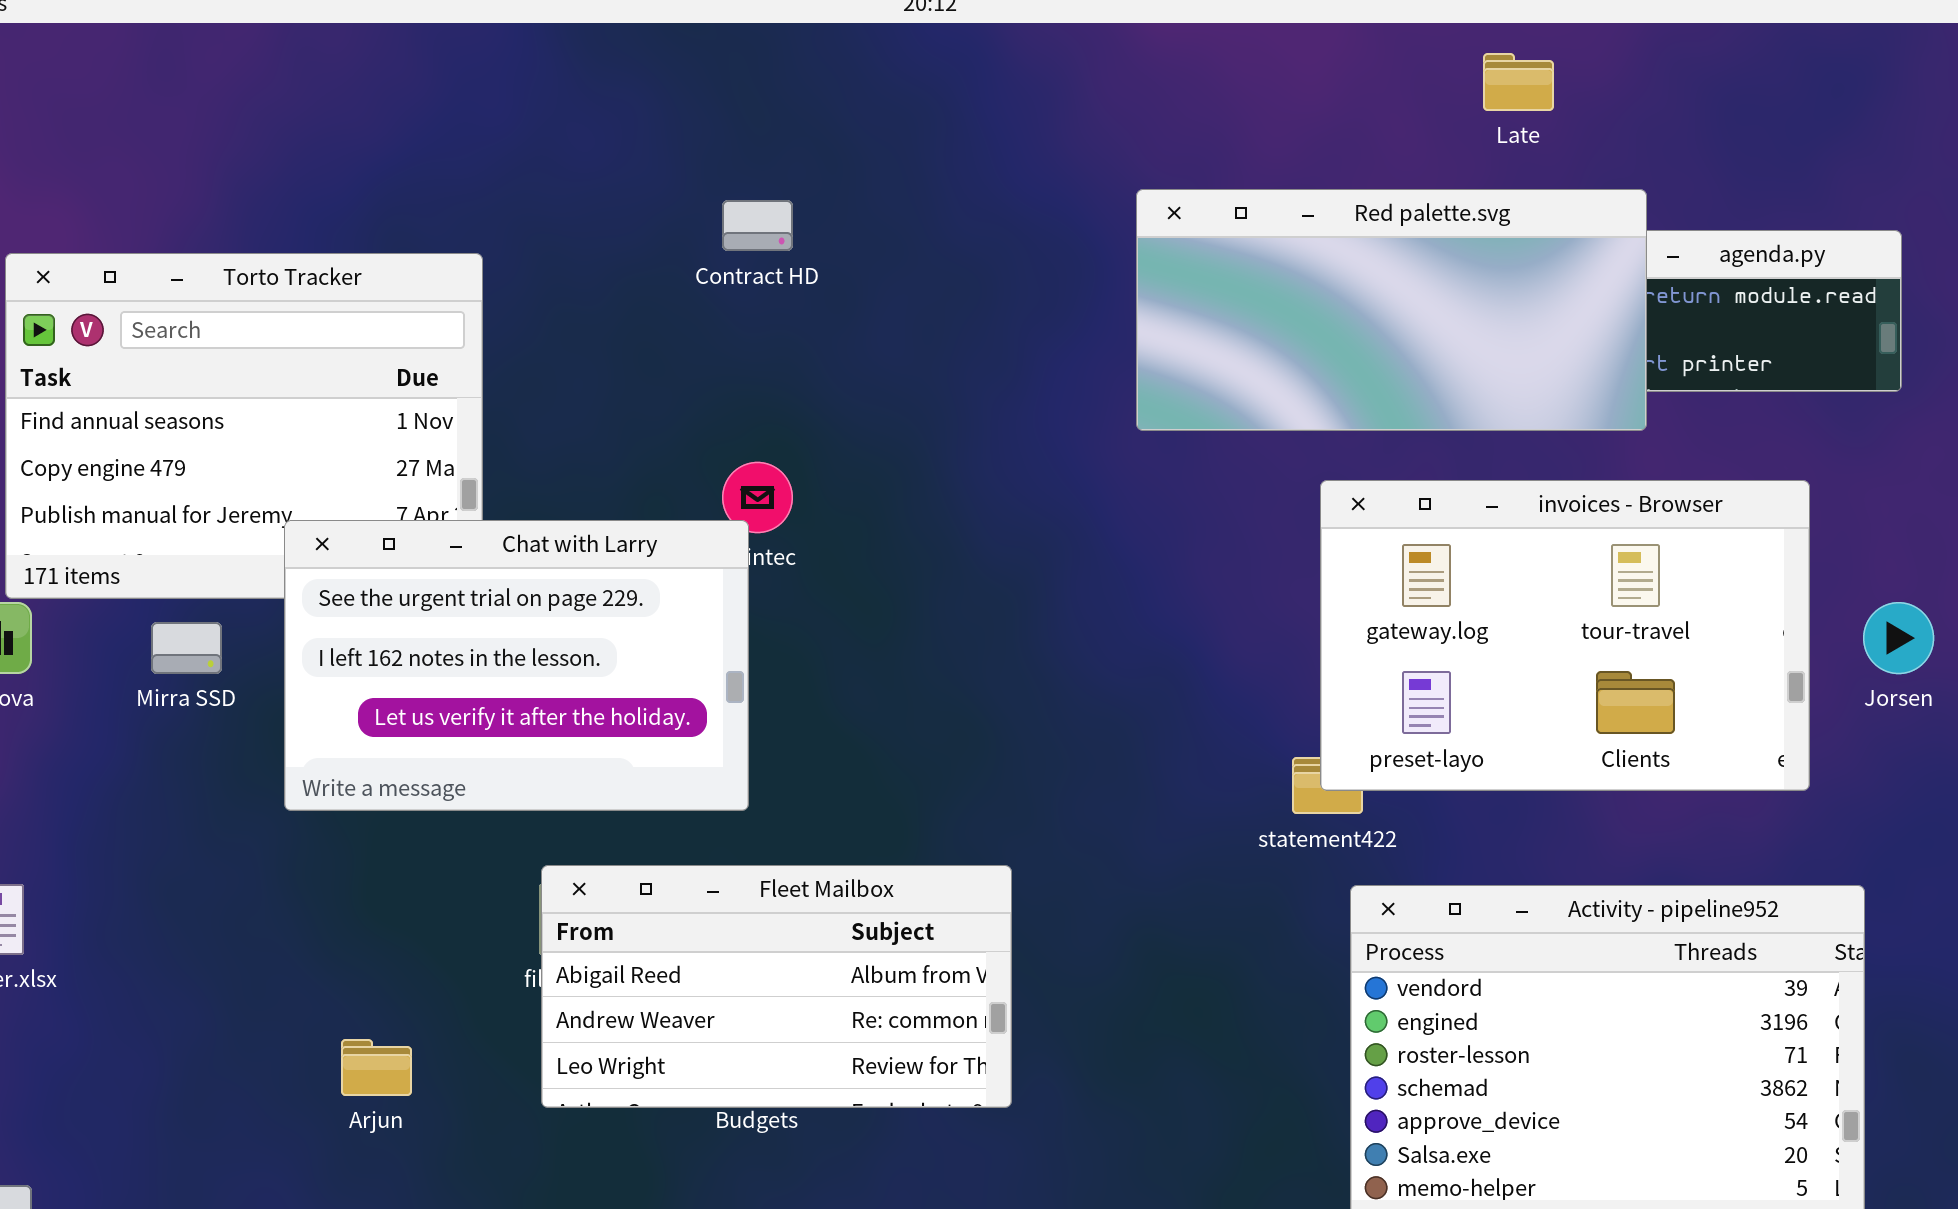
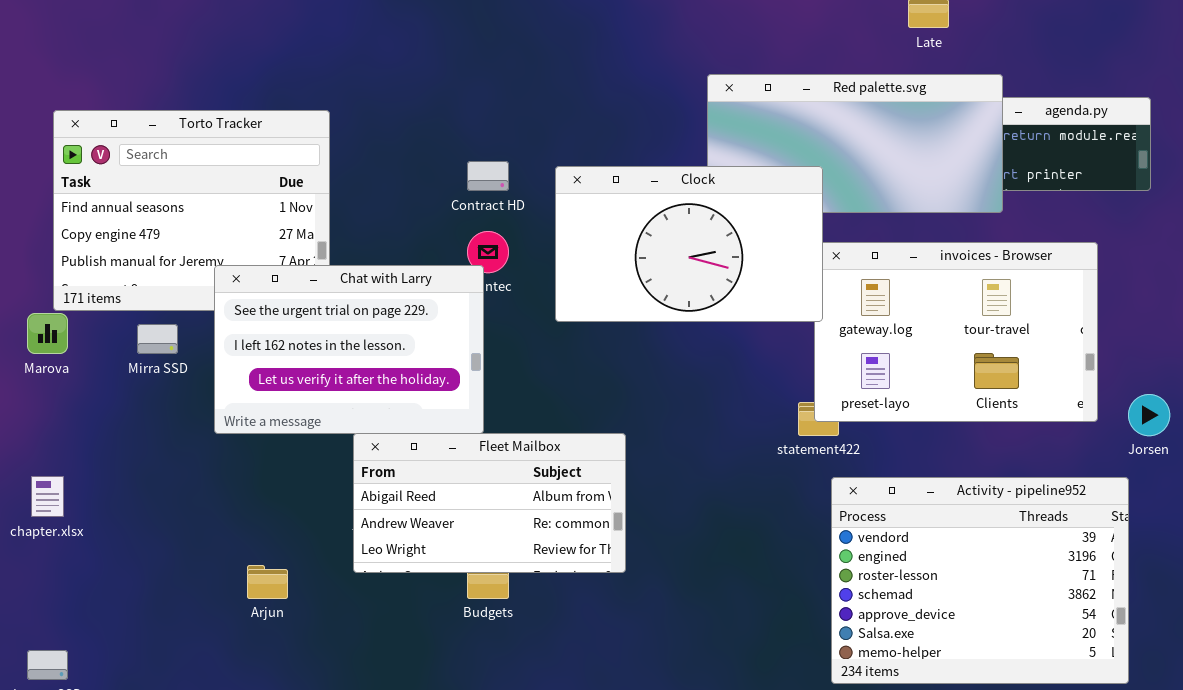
Contract HD: [722,200,793,251] -> [467,161,509,191], moved
Clock: none -> [555,166,823,322], opened
Jorsen: [1863,602,1934,674] -> [1128,394,1170,436], moved
Fleet Mailbox: [541,865,1012,1108] -> [353,433,626,573], moved

